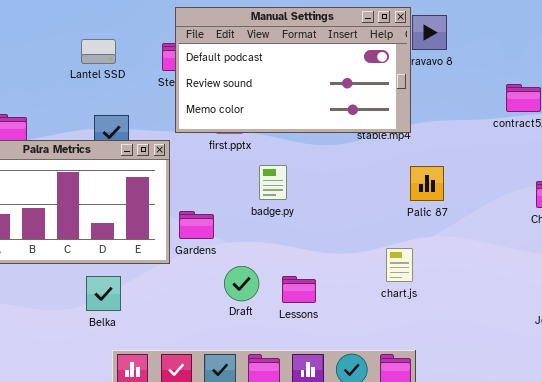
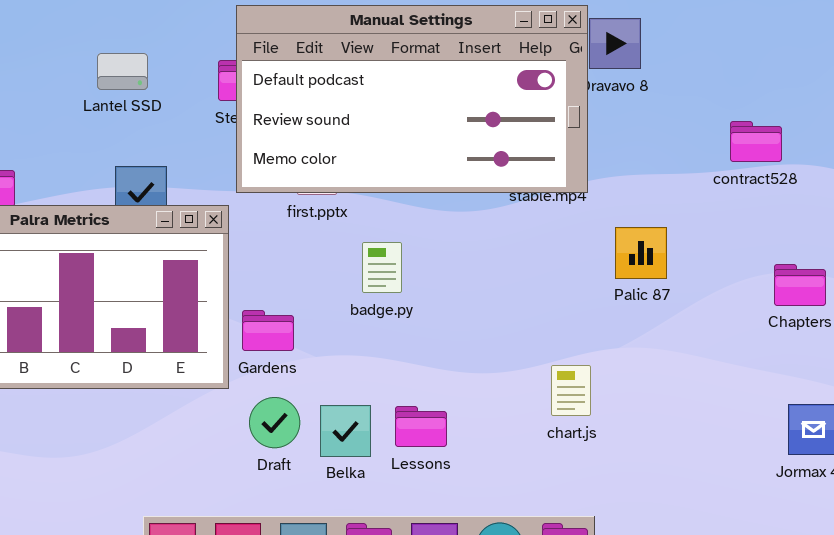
Palic 87: [410,166,444,201] -> [615,227,667,279], moved
Draft: [224,266,259,301] -> [249,397,300,448], moved
Belka: [86,276,121,311] -> [320,405,371,457], moved

